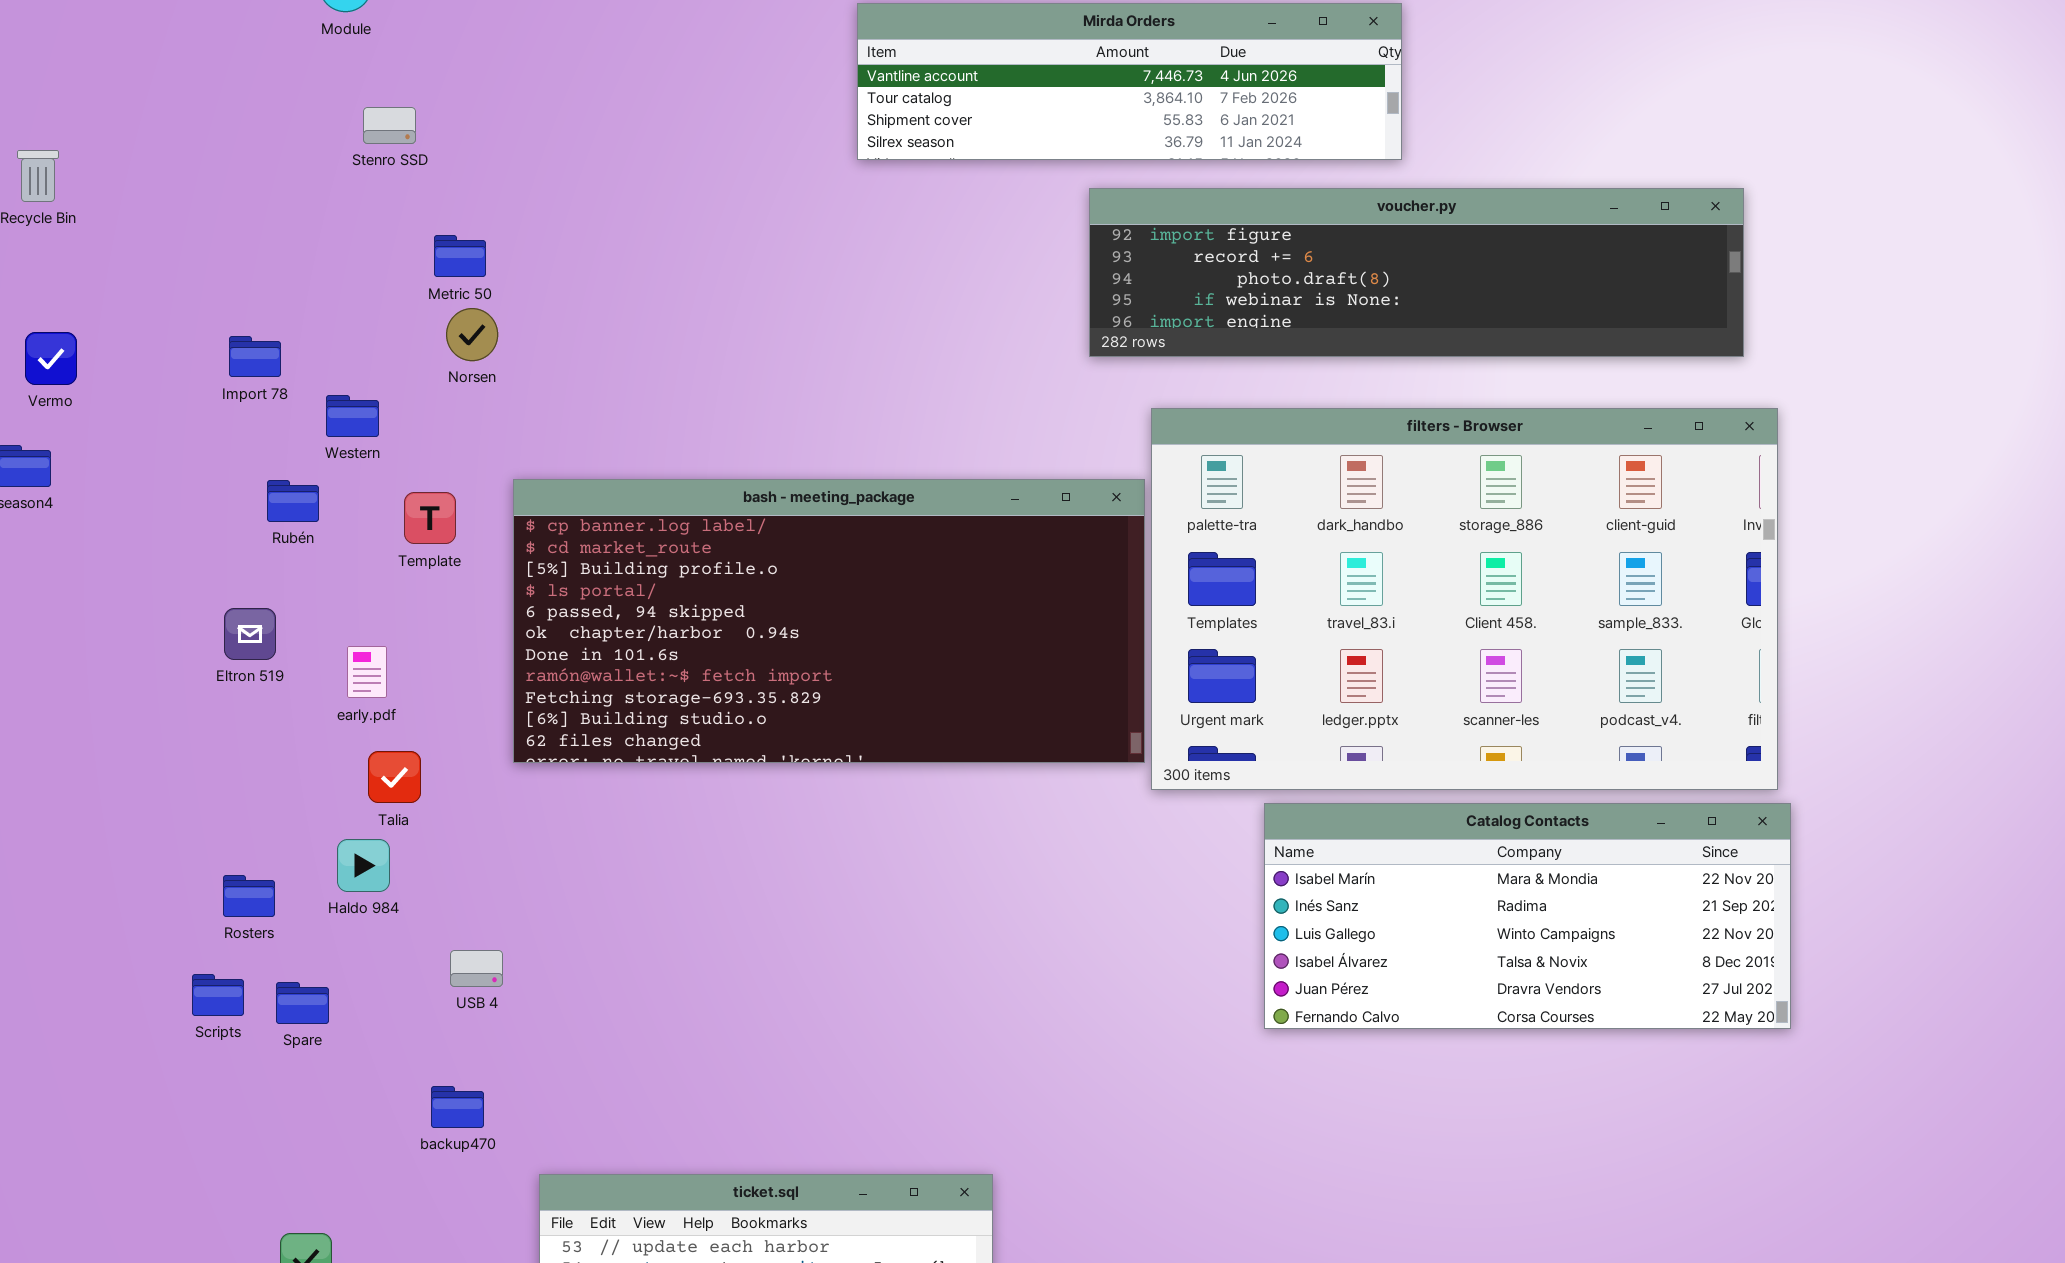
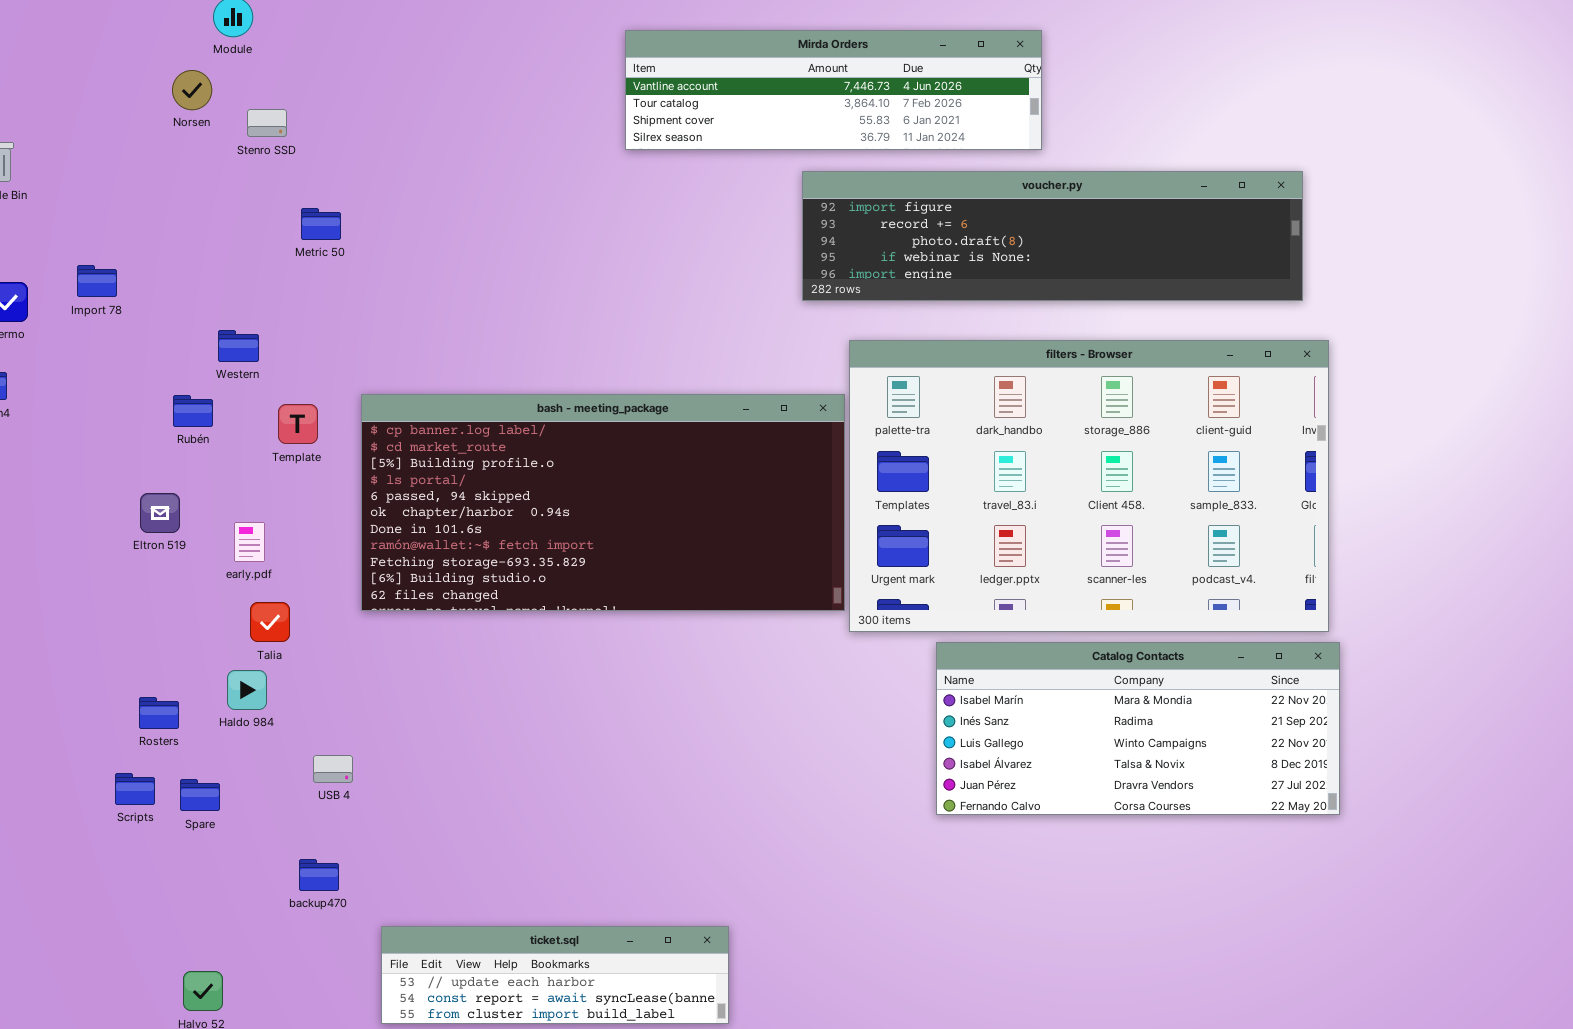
Norsen: [446,308,498,361] -> [172,70,212,110], moved
Import 78: [229,336,281,377] -> [77,265,117,297], moved

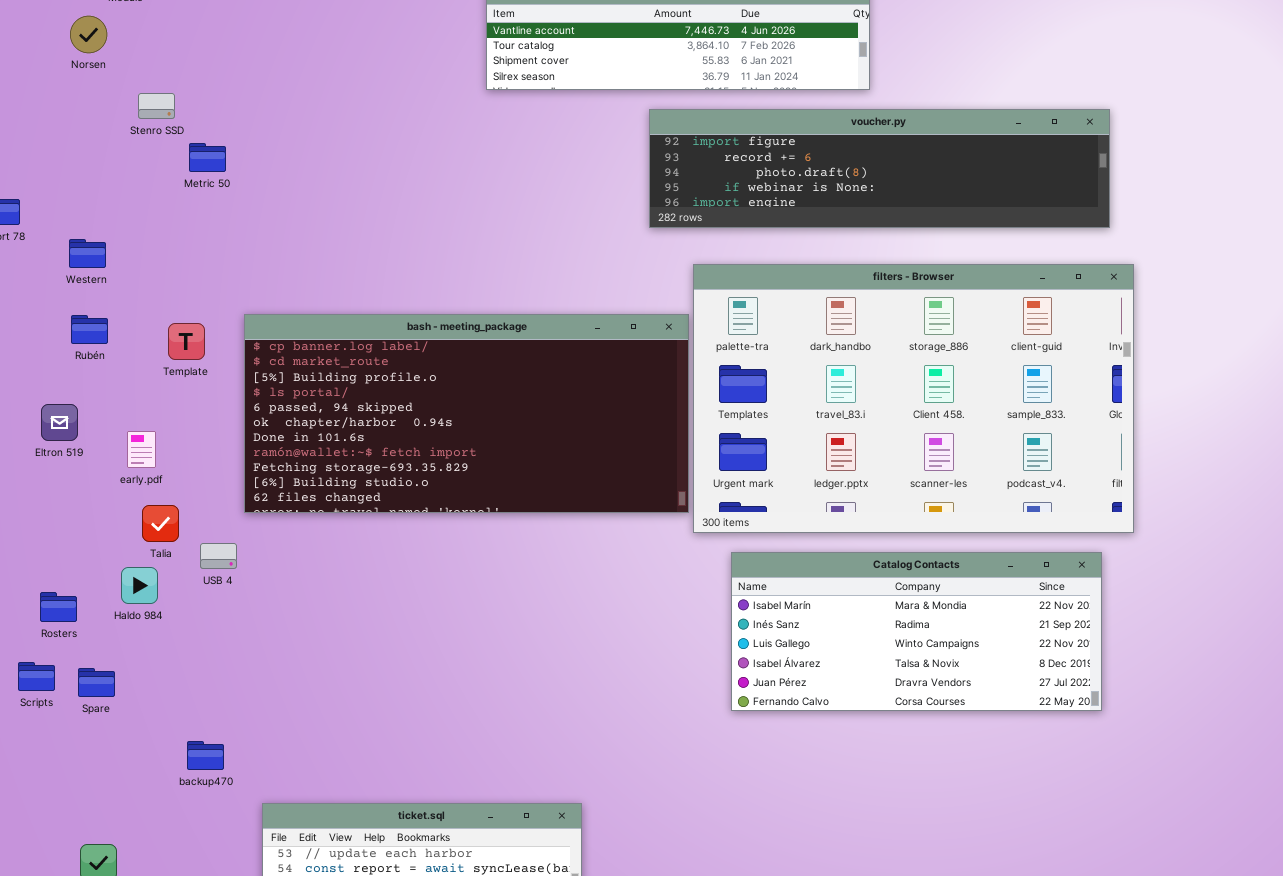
Stenro SSD: [247,109,287,137] -> [138,93,175,119], moved
Western: [218,330,259,362] -> [69,239,106,268], moved
Catalog Contacts: [936,642,1340,815] -> [731,552,1102,711], moved
USB 4: [313,755,353,783] -> [200,543,237,569], moved

